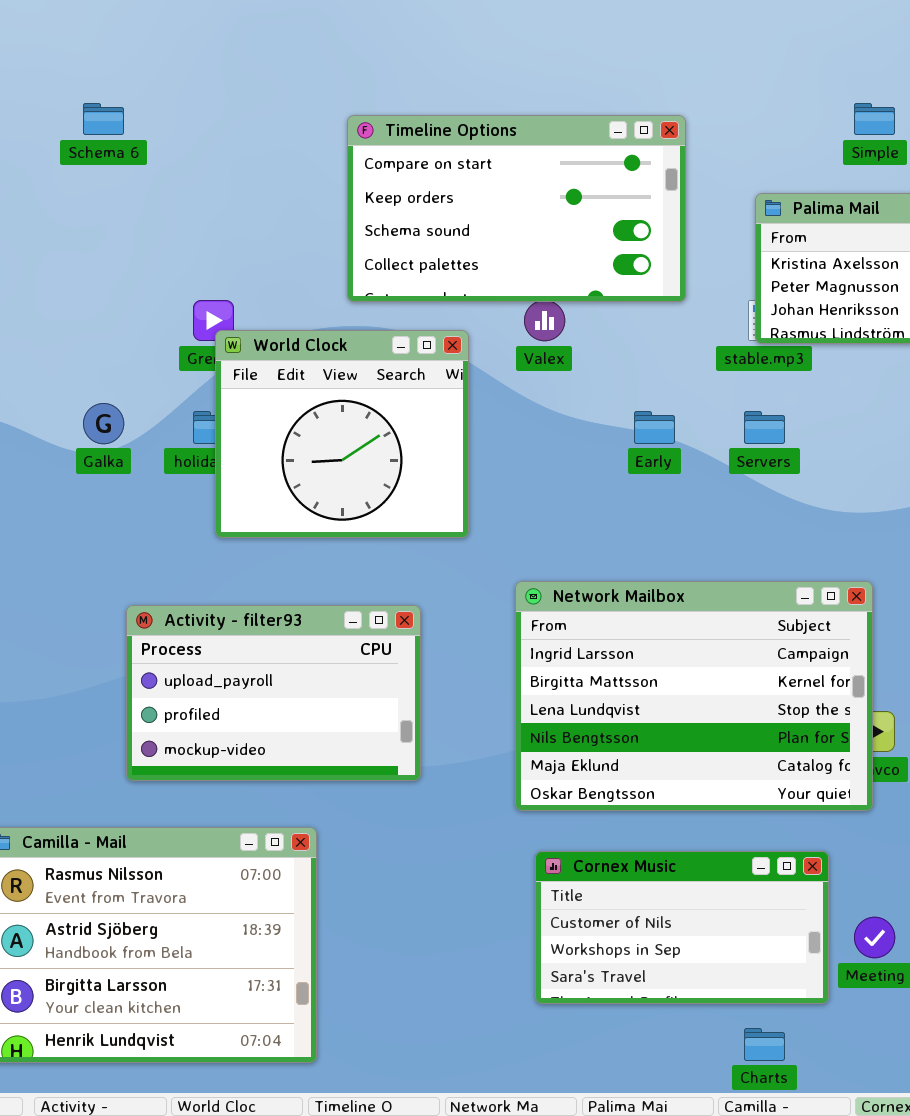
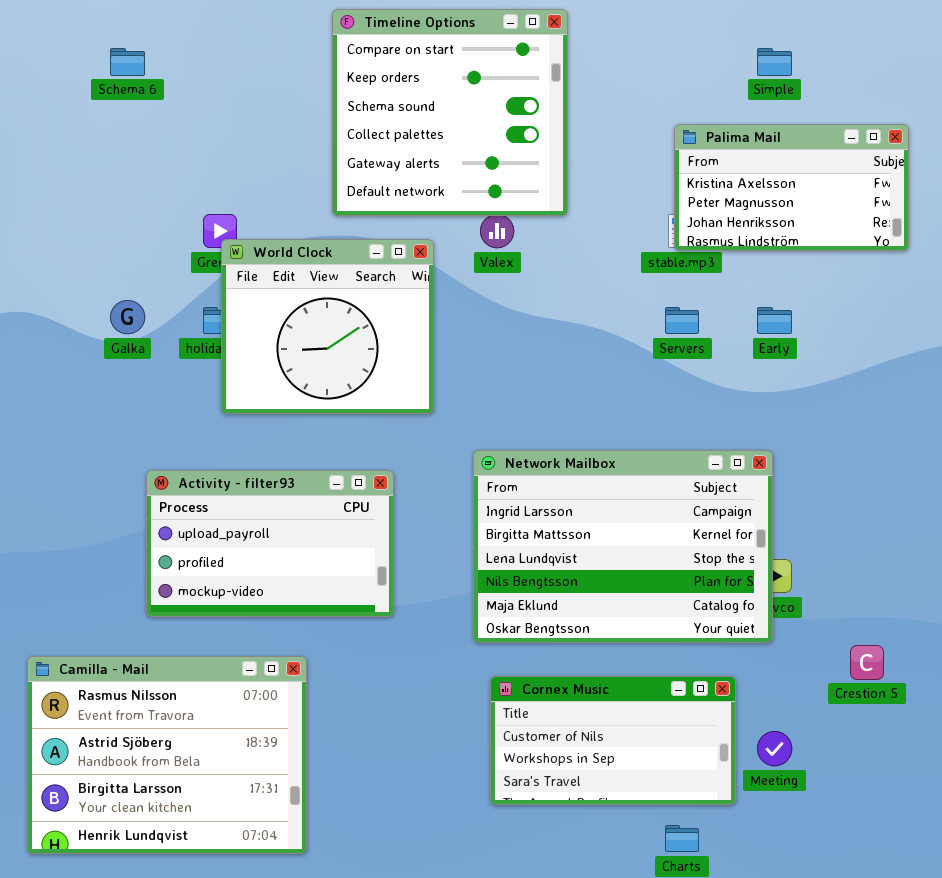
Timeline Options: [347,115,686,302] -> [332,9,568,216], resized
Early: [634,411,675,444] -> [757,307,792,334], moved

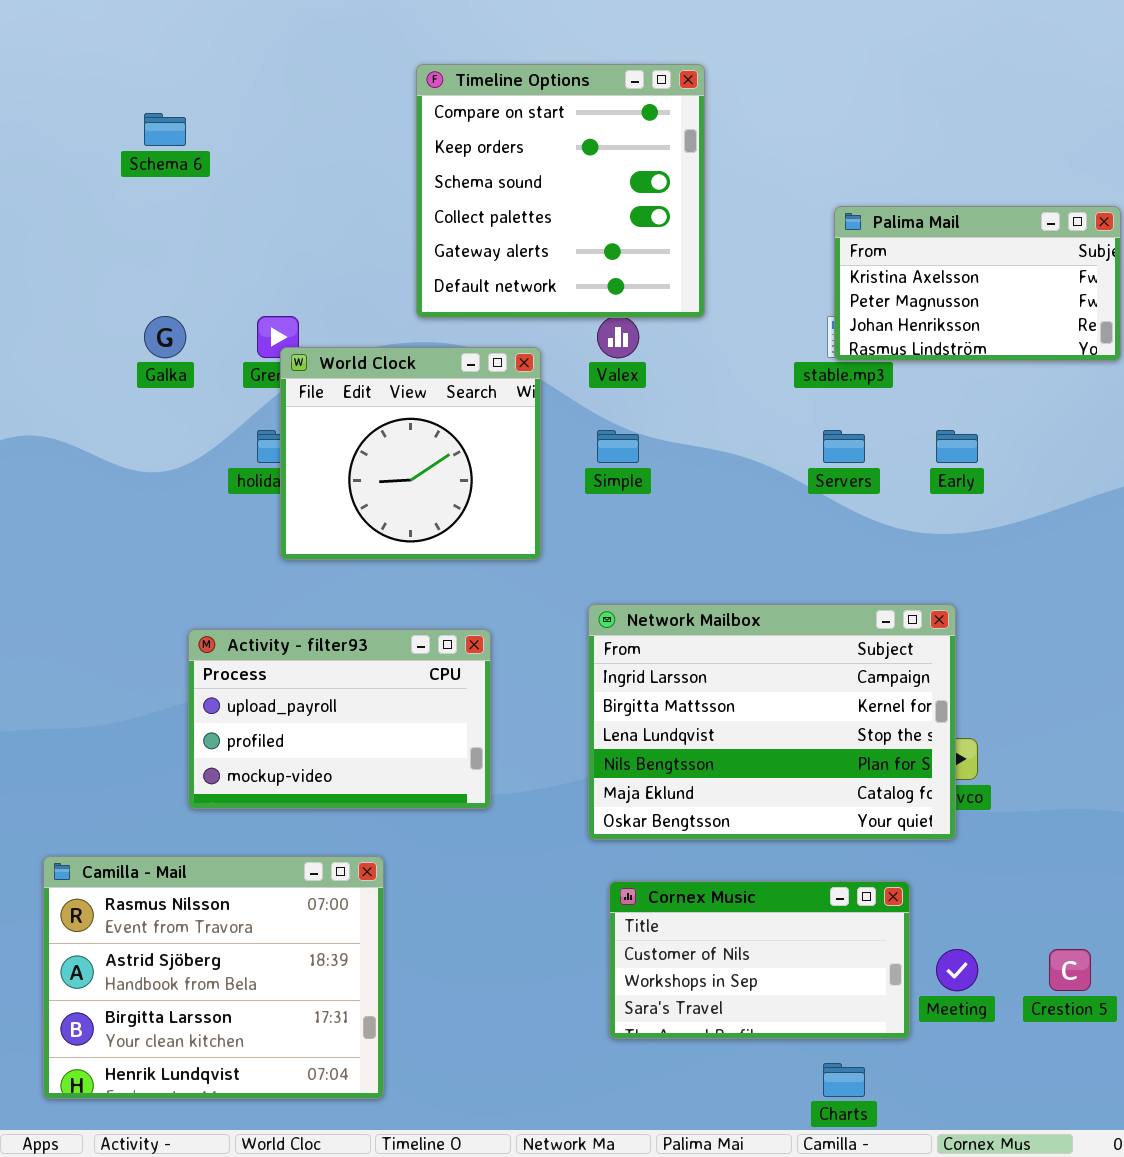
Simple: [757,48,792,76] -> [597,430,639,463], moved
Galka: [110,300,145,334] -> [144,316,186,358], moved
Crestion 5: [850,645,884,680] -> [1049,949,1091,991], moved

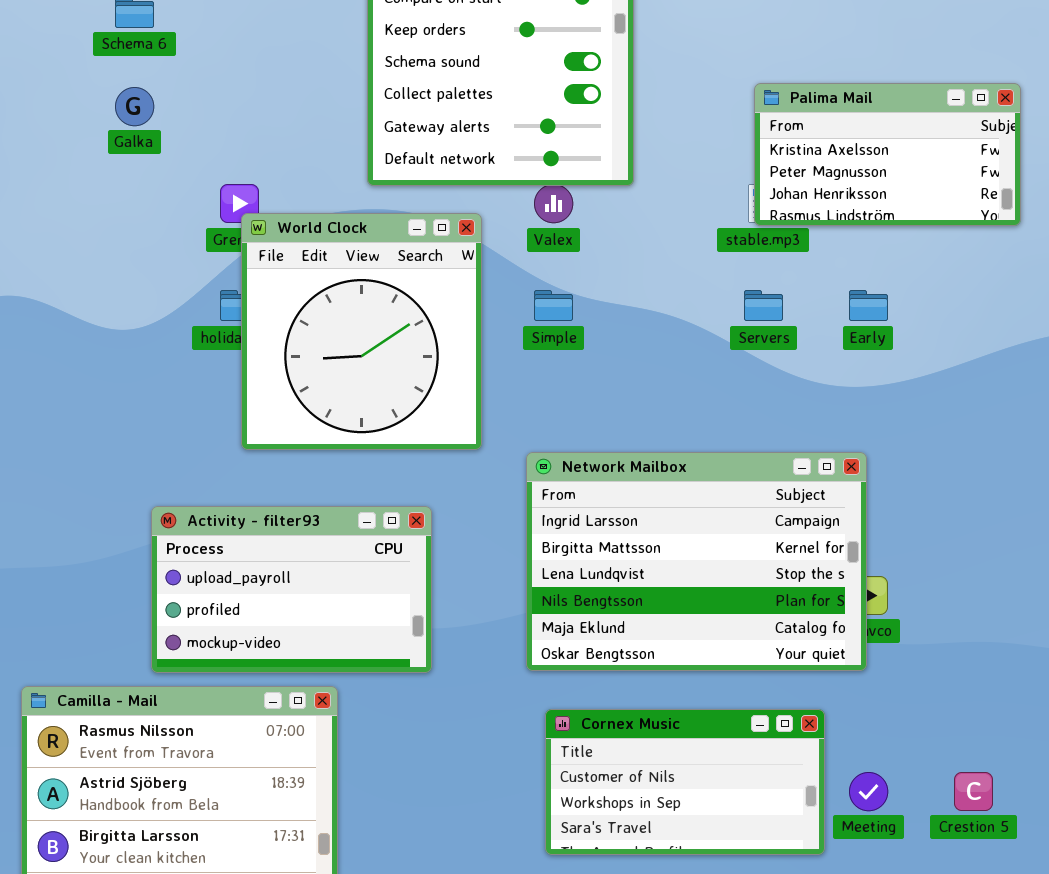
Galka: [144,316,186,358] -> [115,87,154,126], moved
World Clock: [280,347,541,560] -> [241,213,482,450], resized
Activity - filter93: [188,629,491,809] -> [151,506,432,673], moved

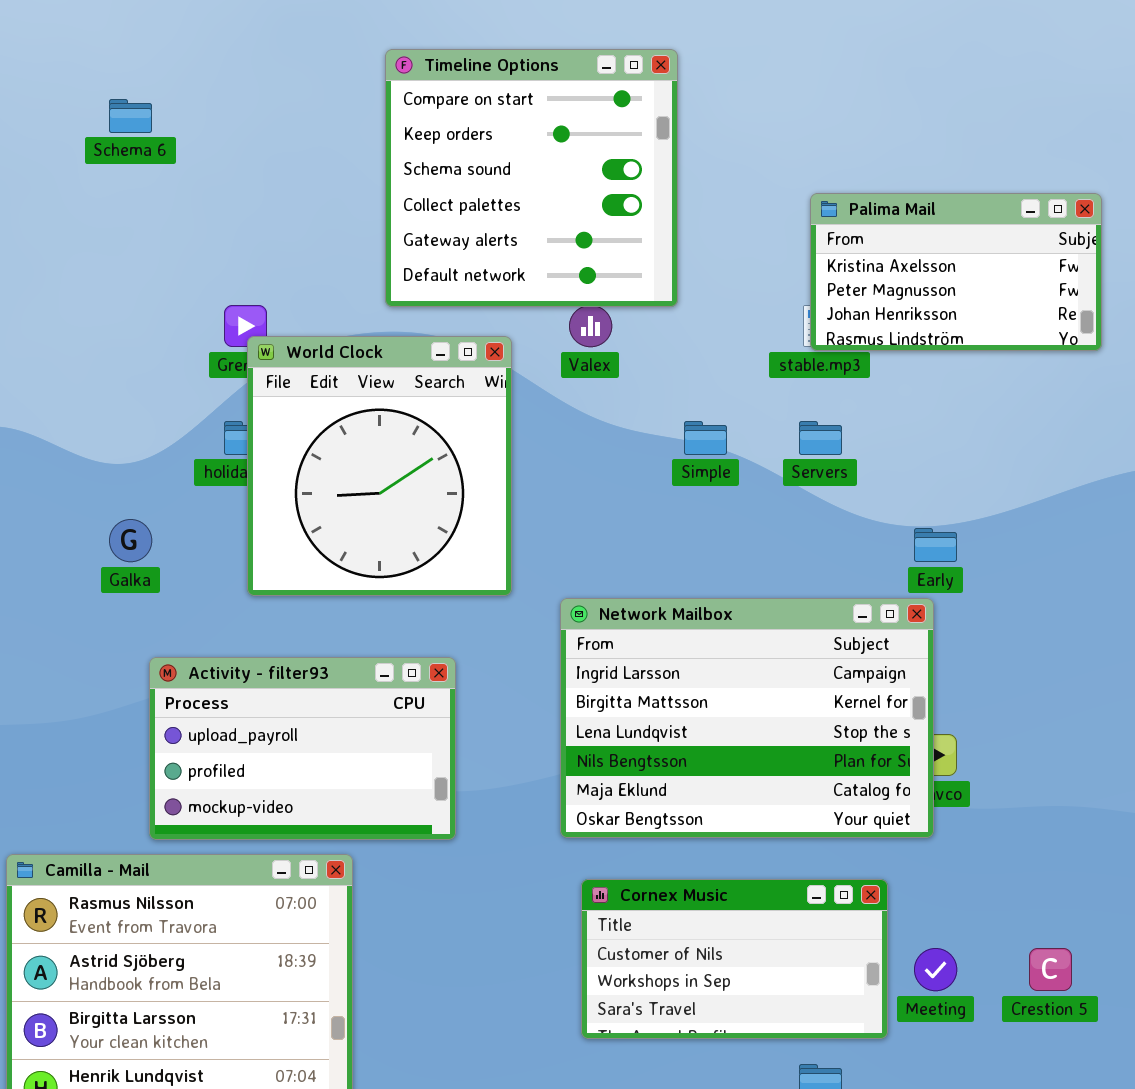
Galka: [115,87,154,126] -> [109,519,152,562], moved
Simple: [534,290,573,321] -> [684,421,727,455], moved
Early: [849,290,888,321] -> [914,528,957,562], moved

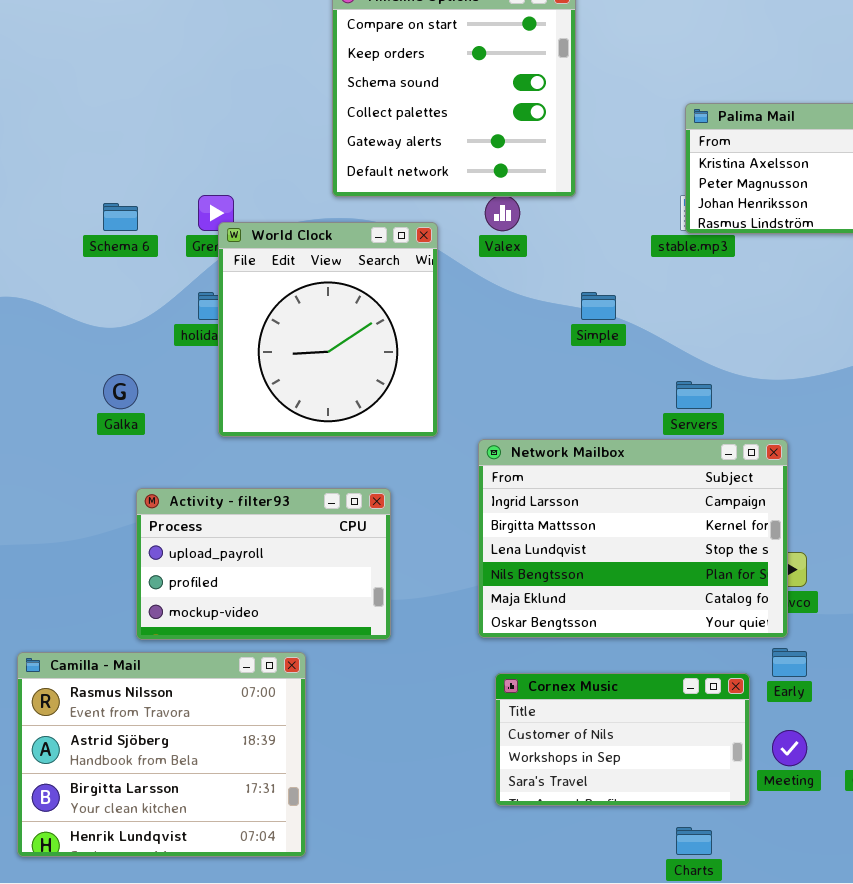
Schema 6: [109,99,152,133] -> [103,203,138,231], moved
Servers: [799,421,842,455] -> [676,381,712,409], moved
Early: [914,528,957,562] -> [772,648,807,677], moved

